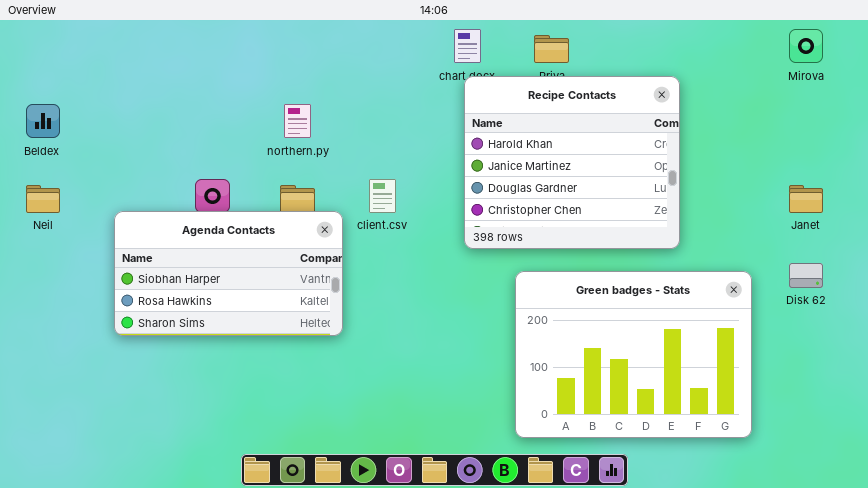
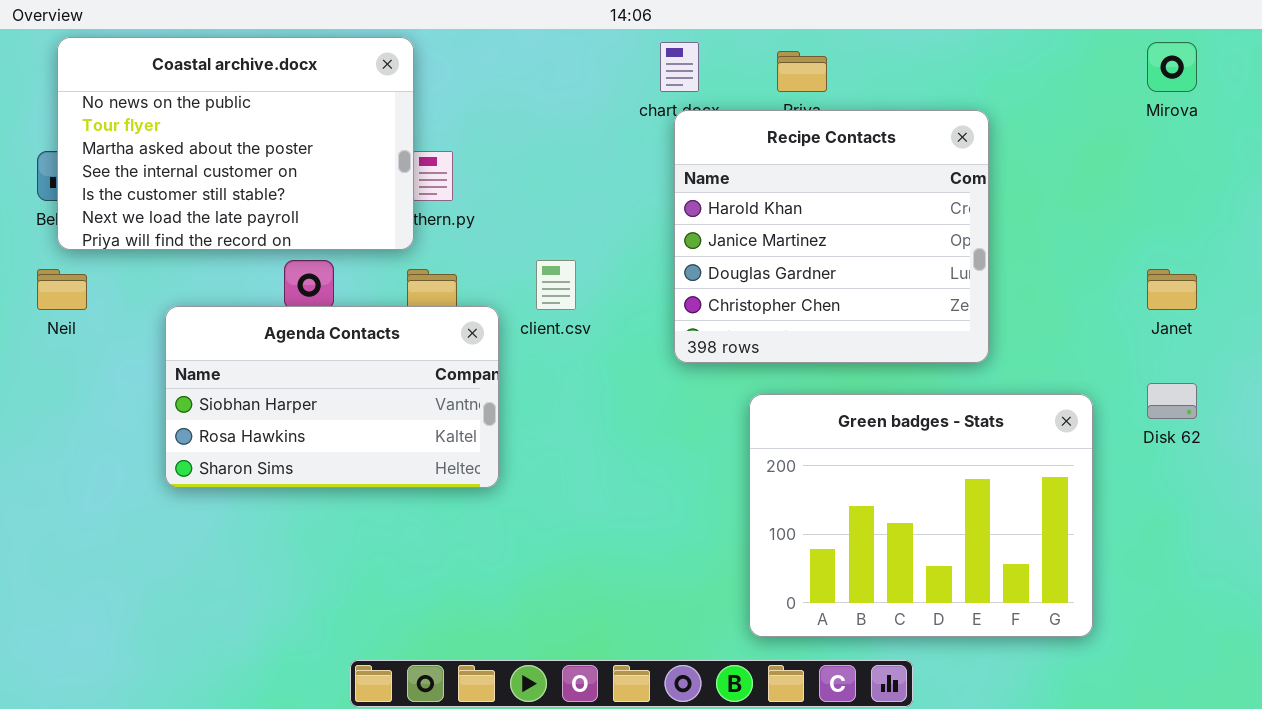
Coastal archive.docx: none -> [57,37,414,250], opened

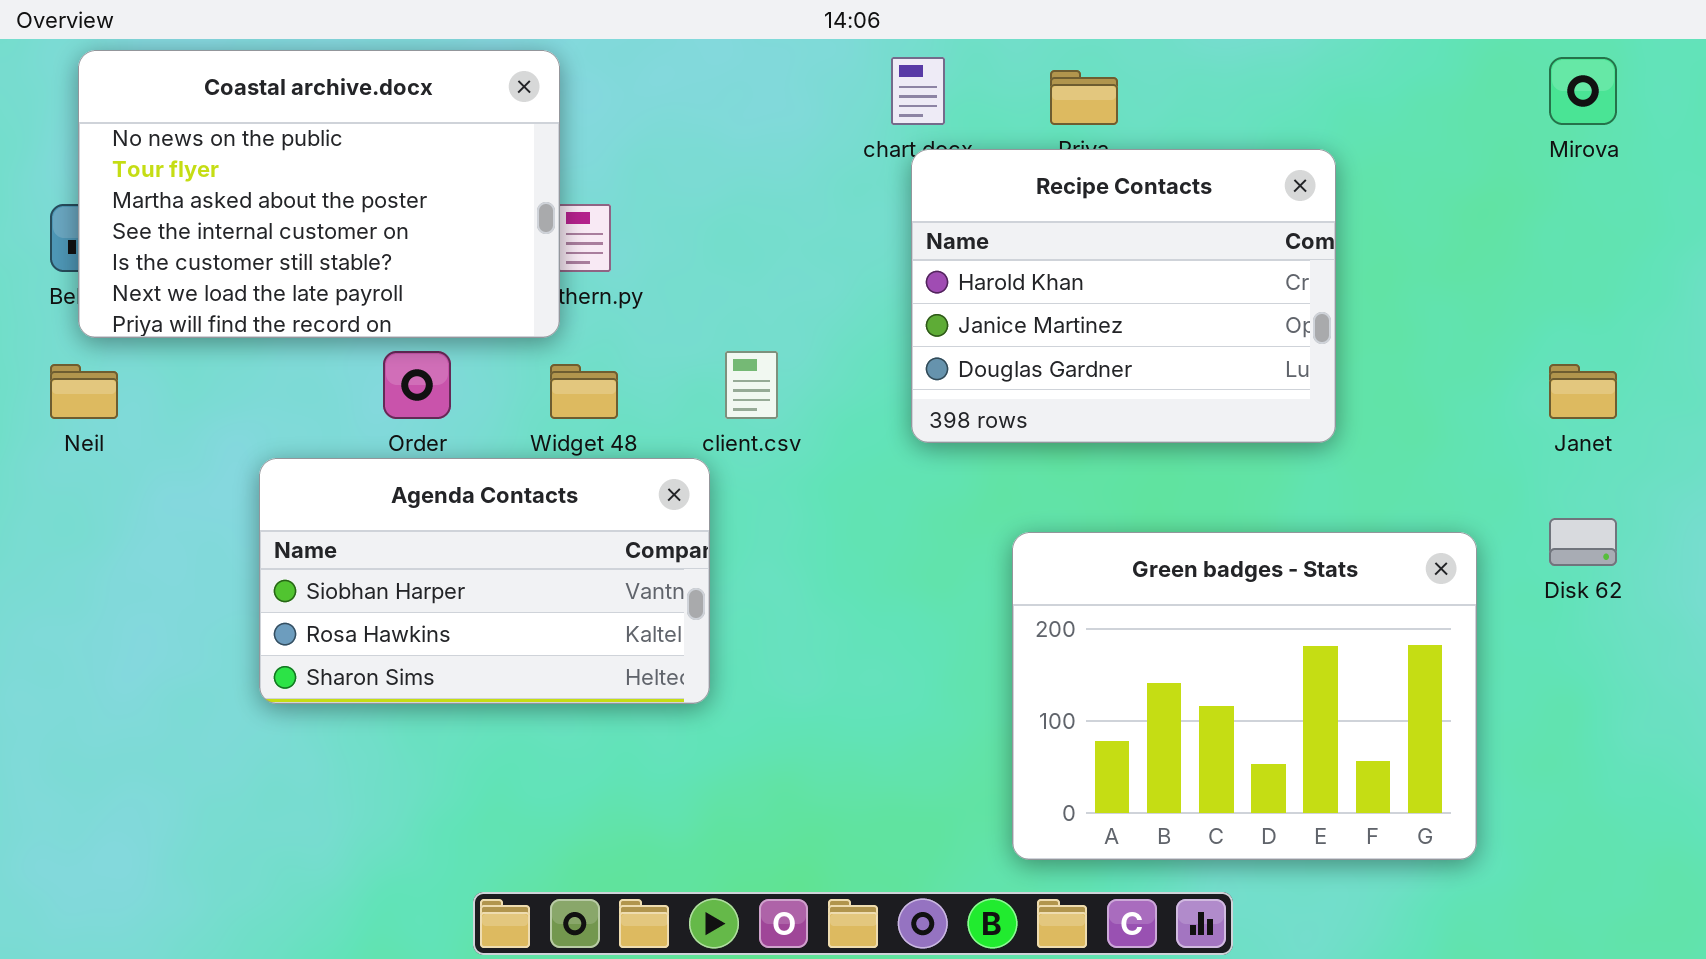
Recipe Contacts: [674,110,989,363] -> [911,149,1336,443], resized
Agenda Contacts: [165,306,499,488] -> [259,458,710,704], moved

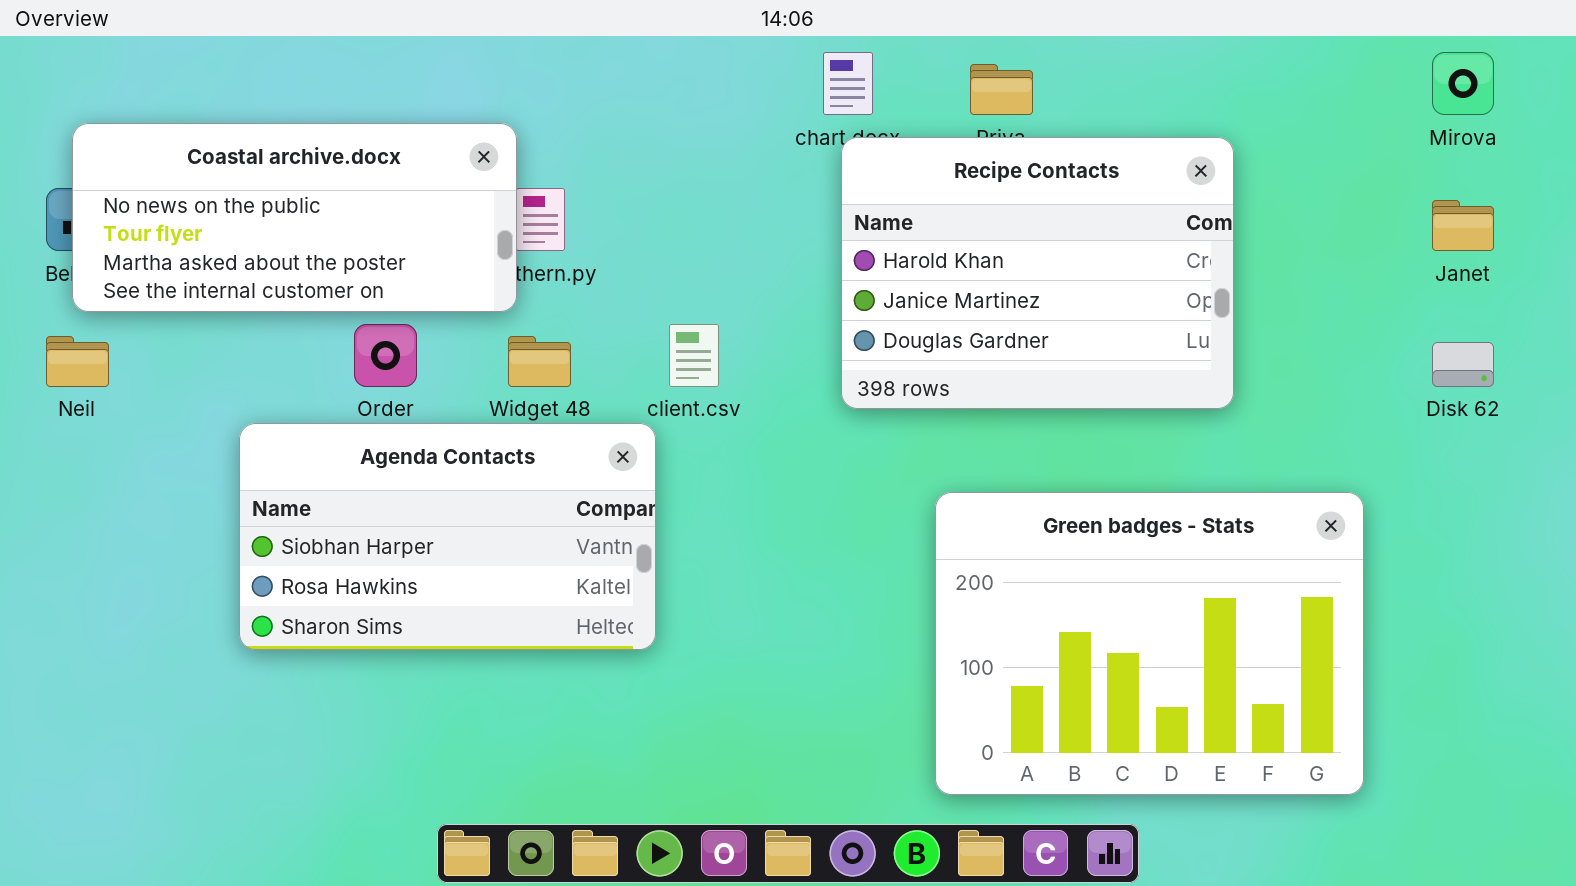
Coastal archive.docx: [78,50,560,338] -> [72,123,517,312], resized
Janet: [1549,364,1617,419] -> [1432,200,1494,251], moved
Disk 62: [1549,518,1617,566] -> [1432,342,1494,387], moved

